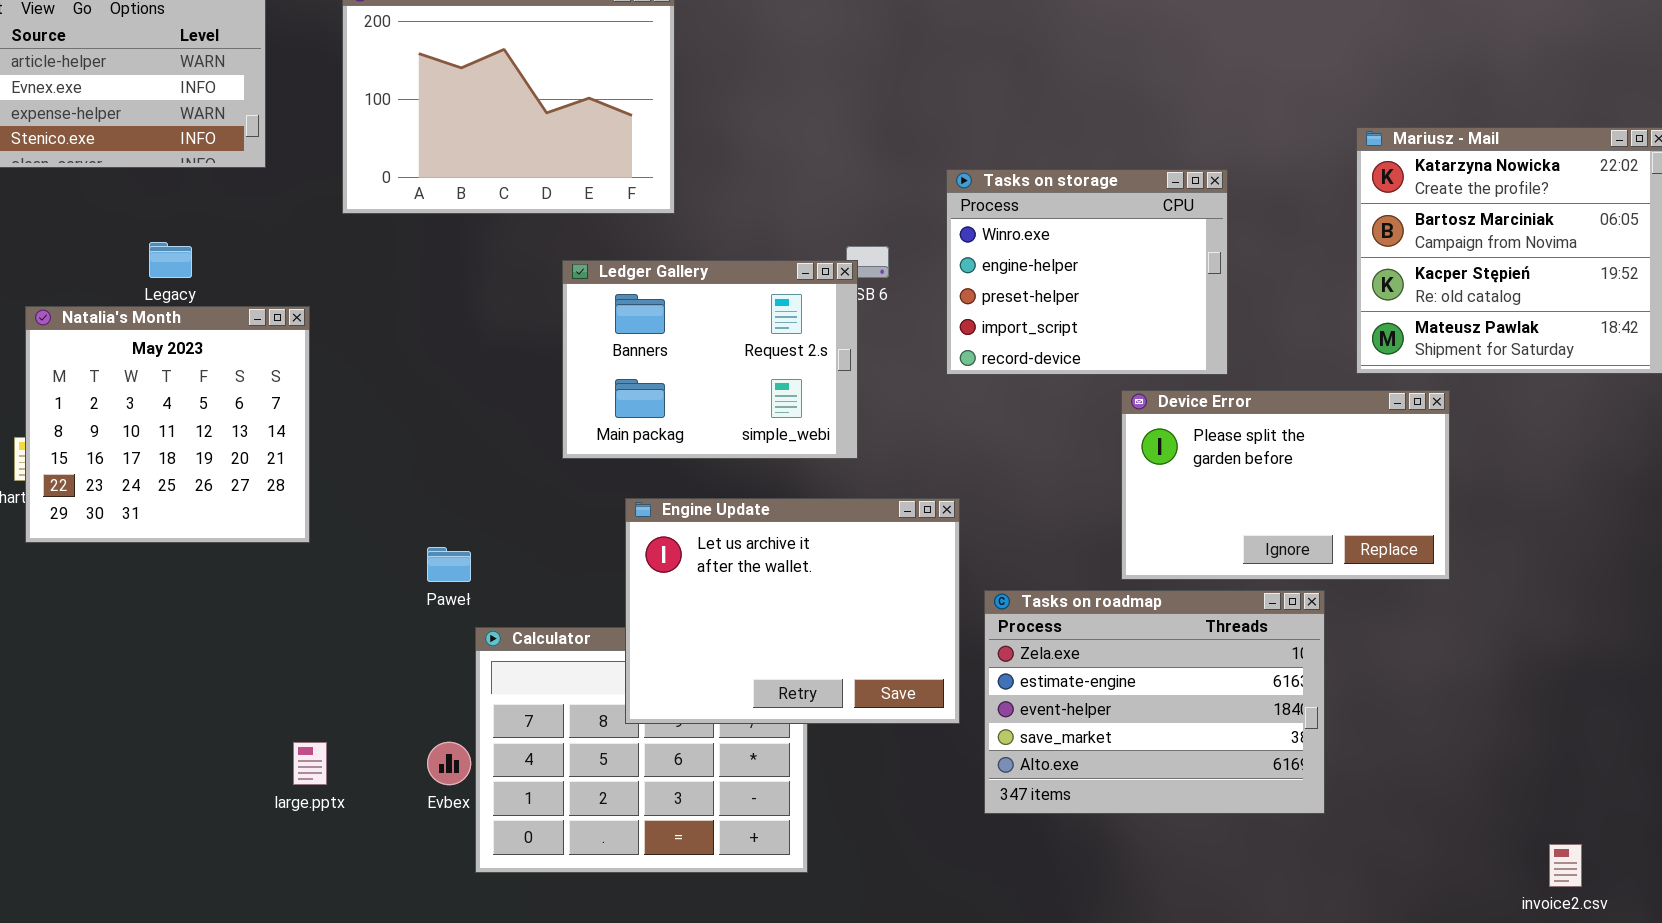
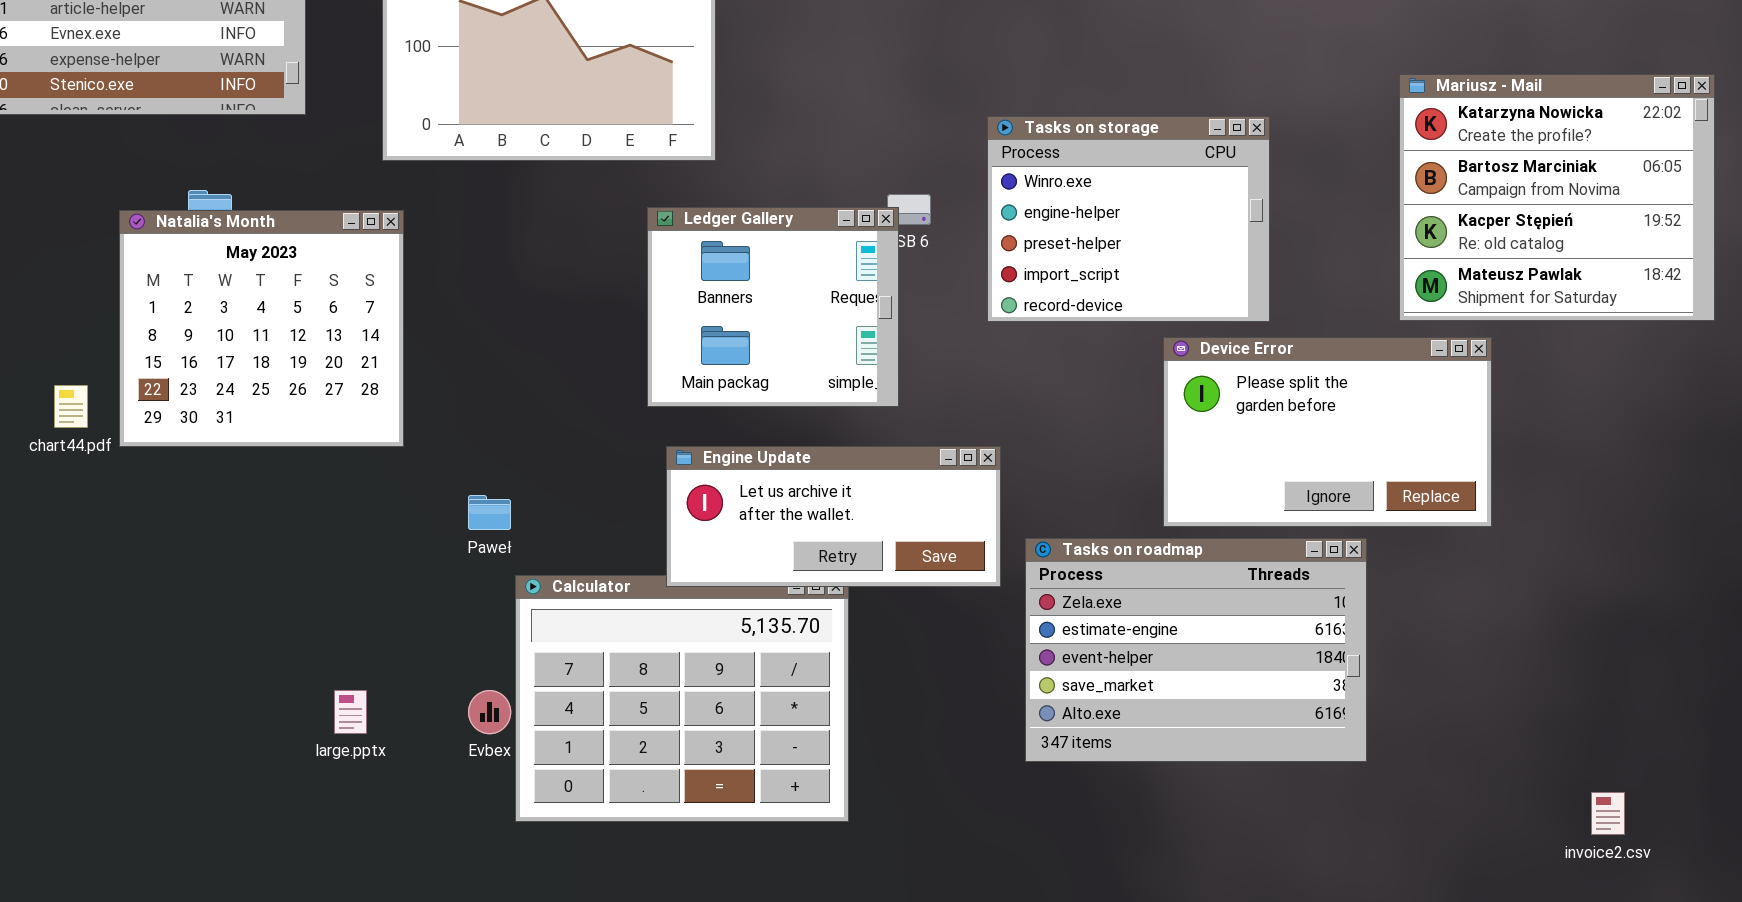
Ledger Gallery: [562,260,858,459] -> [647,207,899,407], resized
Natalia's Month: [25,306,310,543] -> [119,210,404,447], moved
Engine Update: [625,498,960,724] -> [666,446,1001,587], resized

